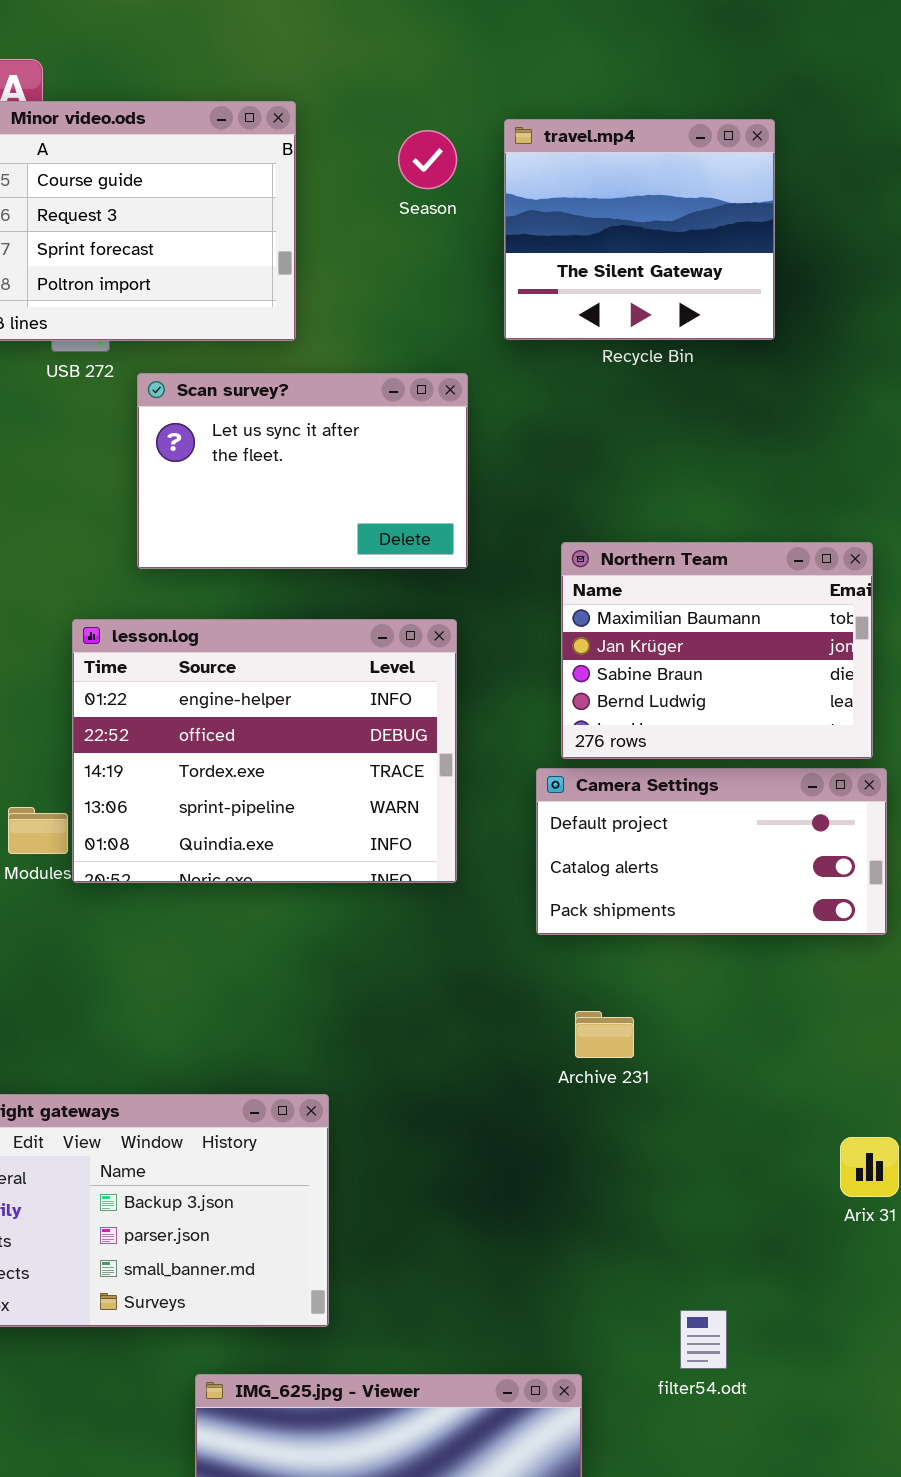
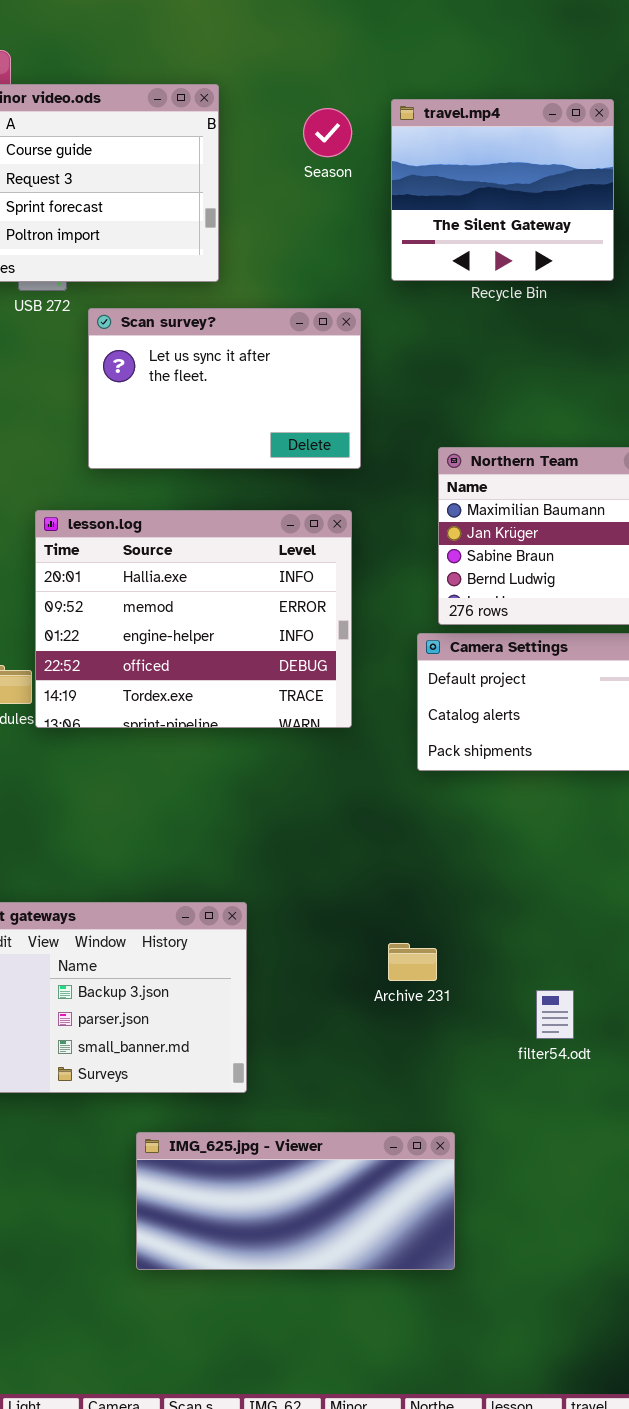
lesson.log: [72,619,457,883] -> [35,510,352,728], scrolled up 2 rows
Archive 231: [575,1011,634,1058] -> [388,943,437,981], moved
filter54.odt: [680,1310,727,1369] -> [536,990,574,1039], moved

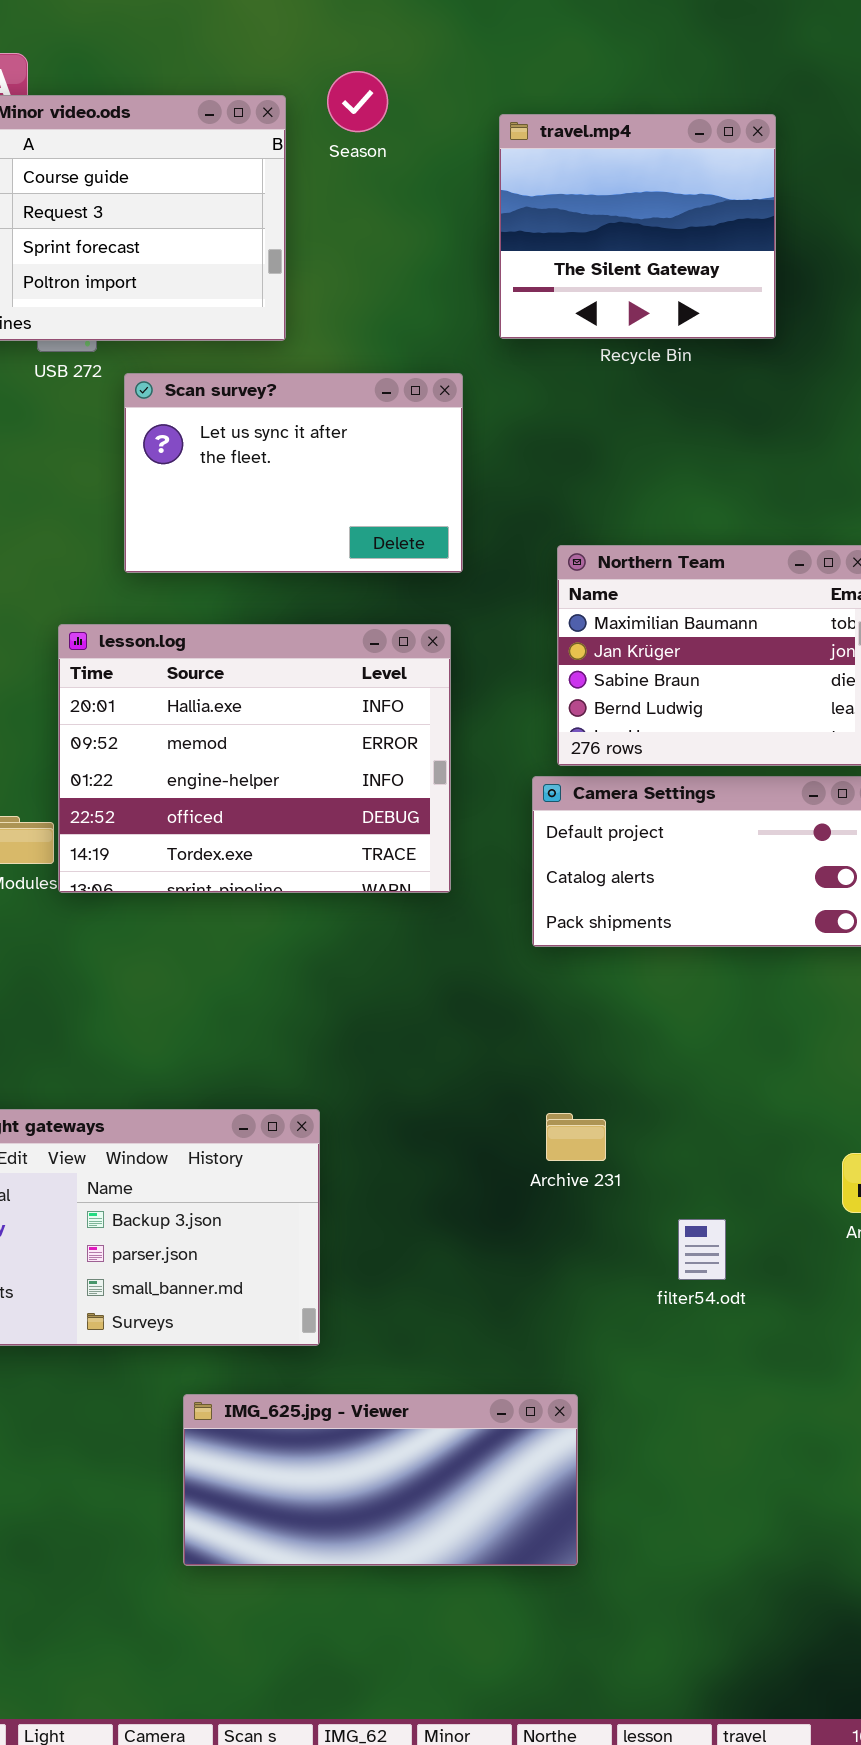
Season: [303,108,352,157] -> [327,71,388,132], moved
Archive 231: [388,943,437,981] -> [546,1113,606,1161], moved

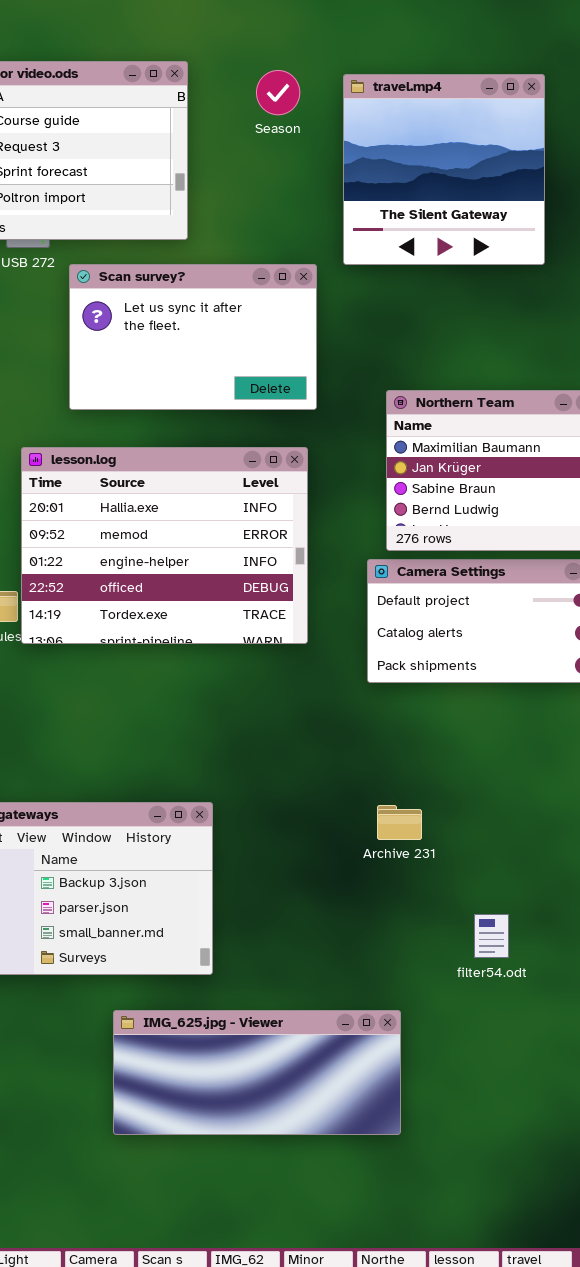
Season: [327,71,388,132] -> [256,70,300,115], moved
travel.mp4: [499,114,776,339] -> [343,74,545,265], resized
filter54.odt: [678,1219,726,1280] -> [474,914,509,958], moved

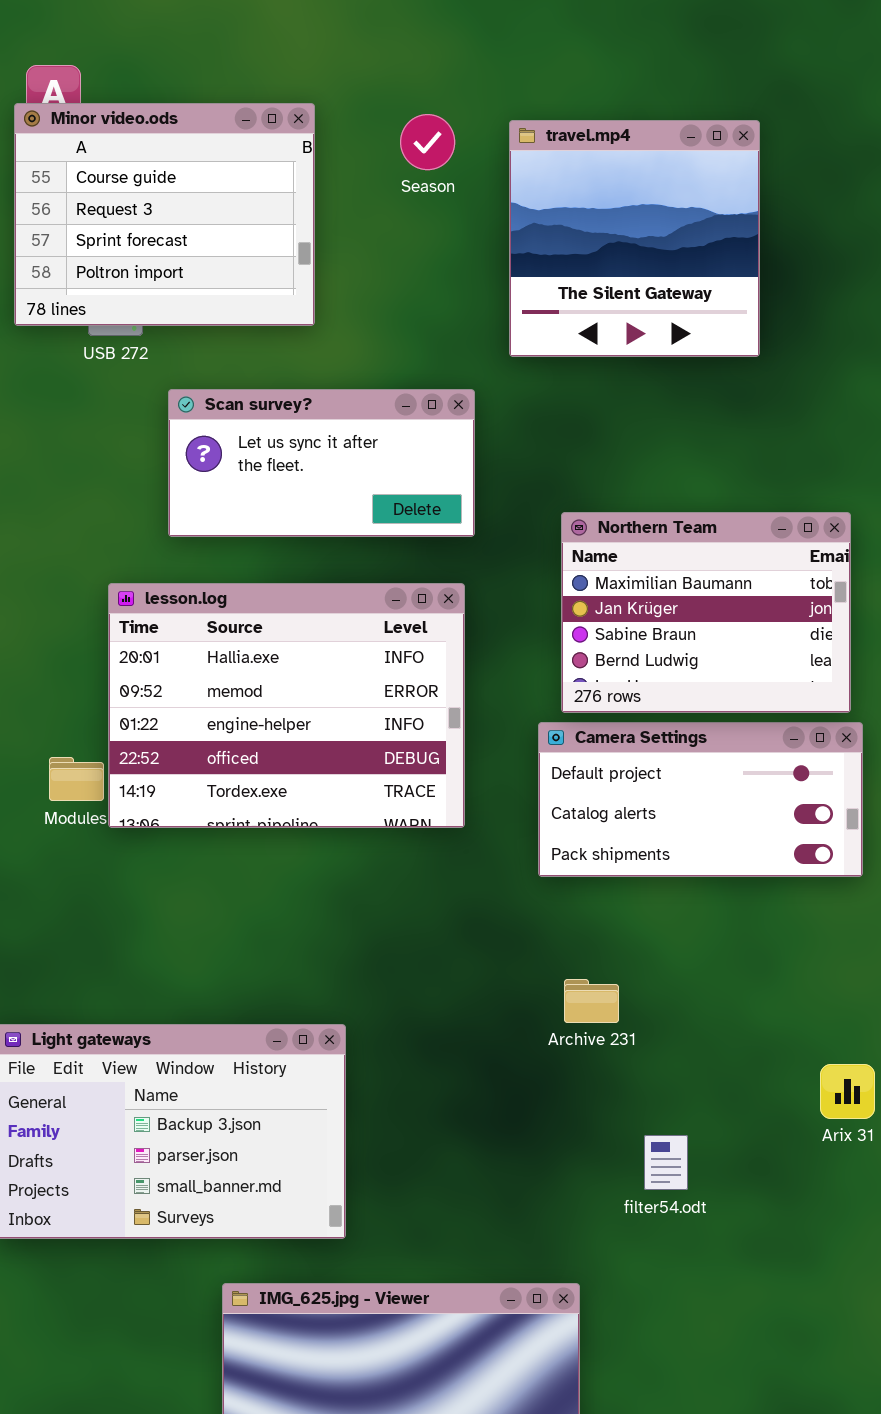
Scan survey?: [69,264,317,410] -> [168,389,475,537], resized
Archive 231: [377,805,422,840] -> [564,979,619,1023], moved
filter54.odt: [474,914,509,958] -> [644,1135,688,1190], moved

